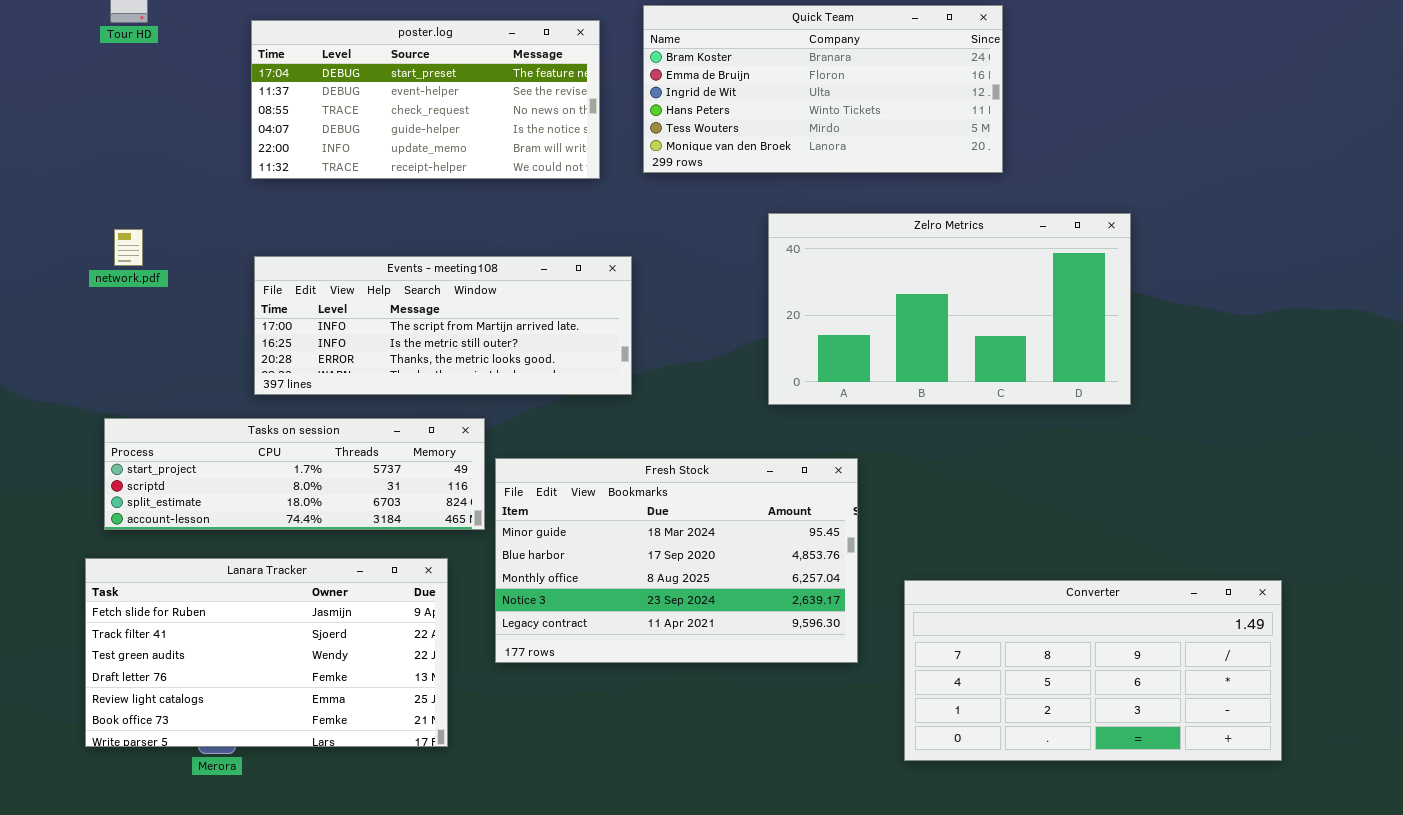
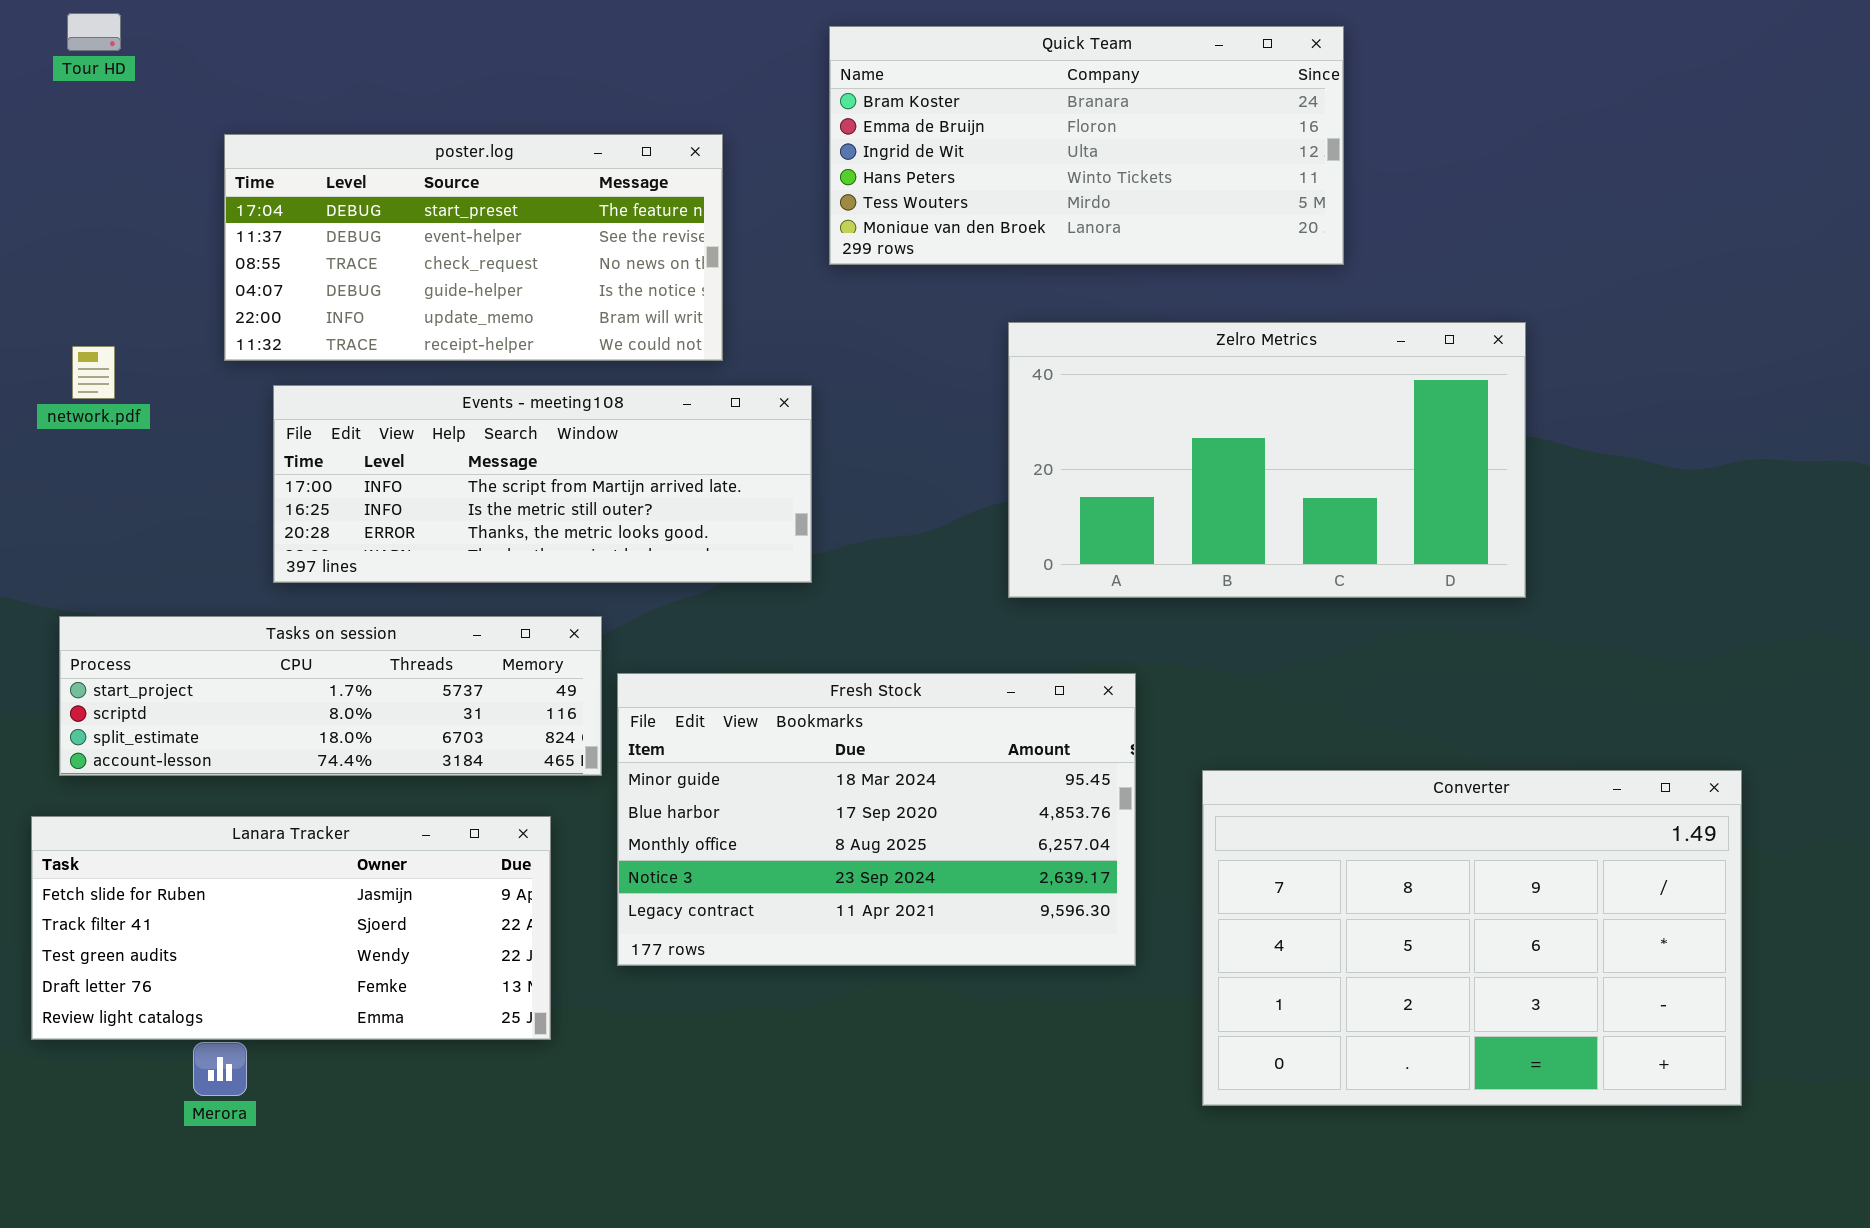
poster.log: [251,20,600,179] -> [224,134,723,361], moved
Lanara Tracker: [85,558,448,747] -> [31,816,551,1040], resized
Converter: [904,580,1282,761] -> [1202,770,1742,1106], resized

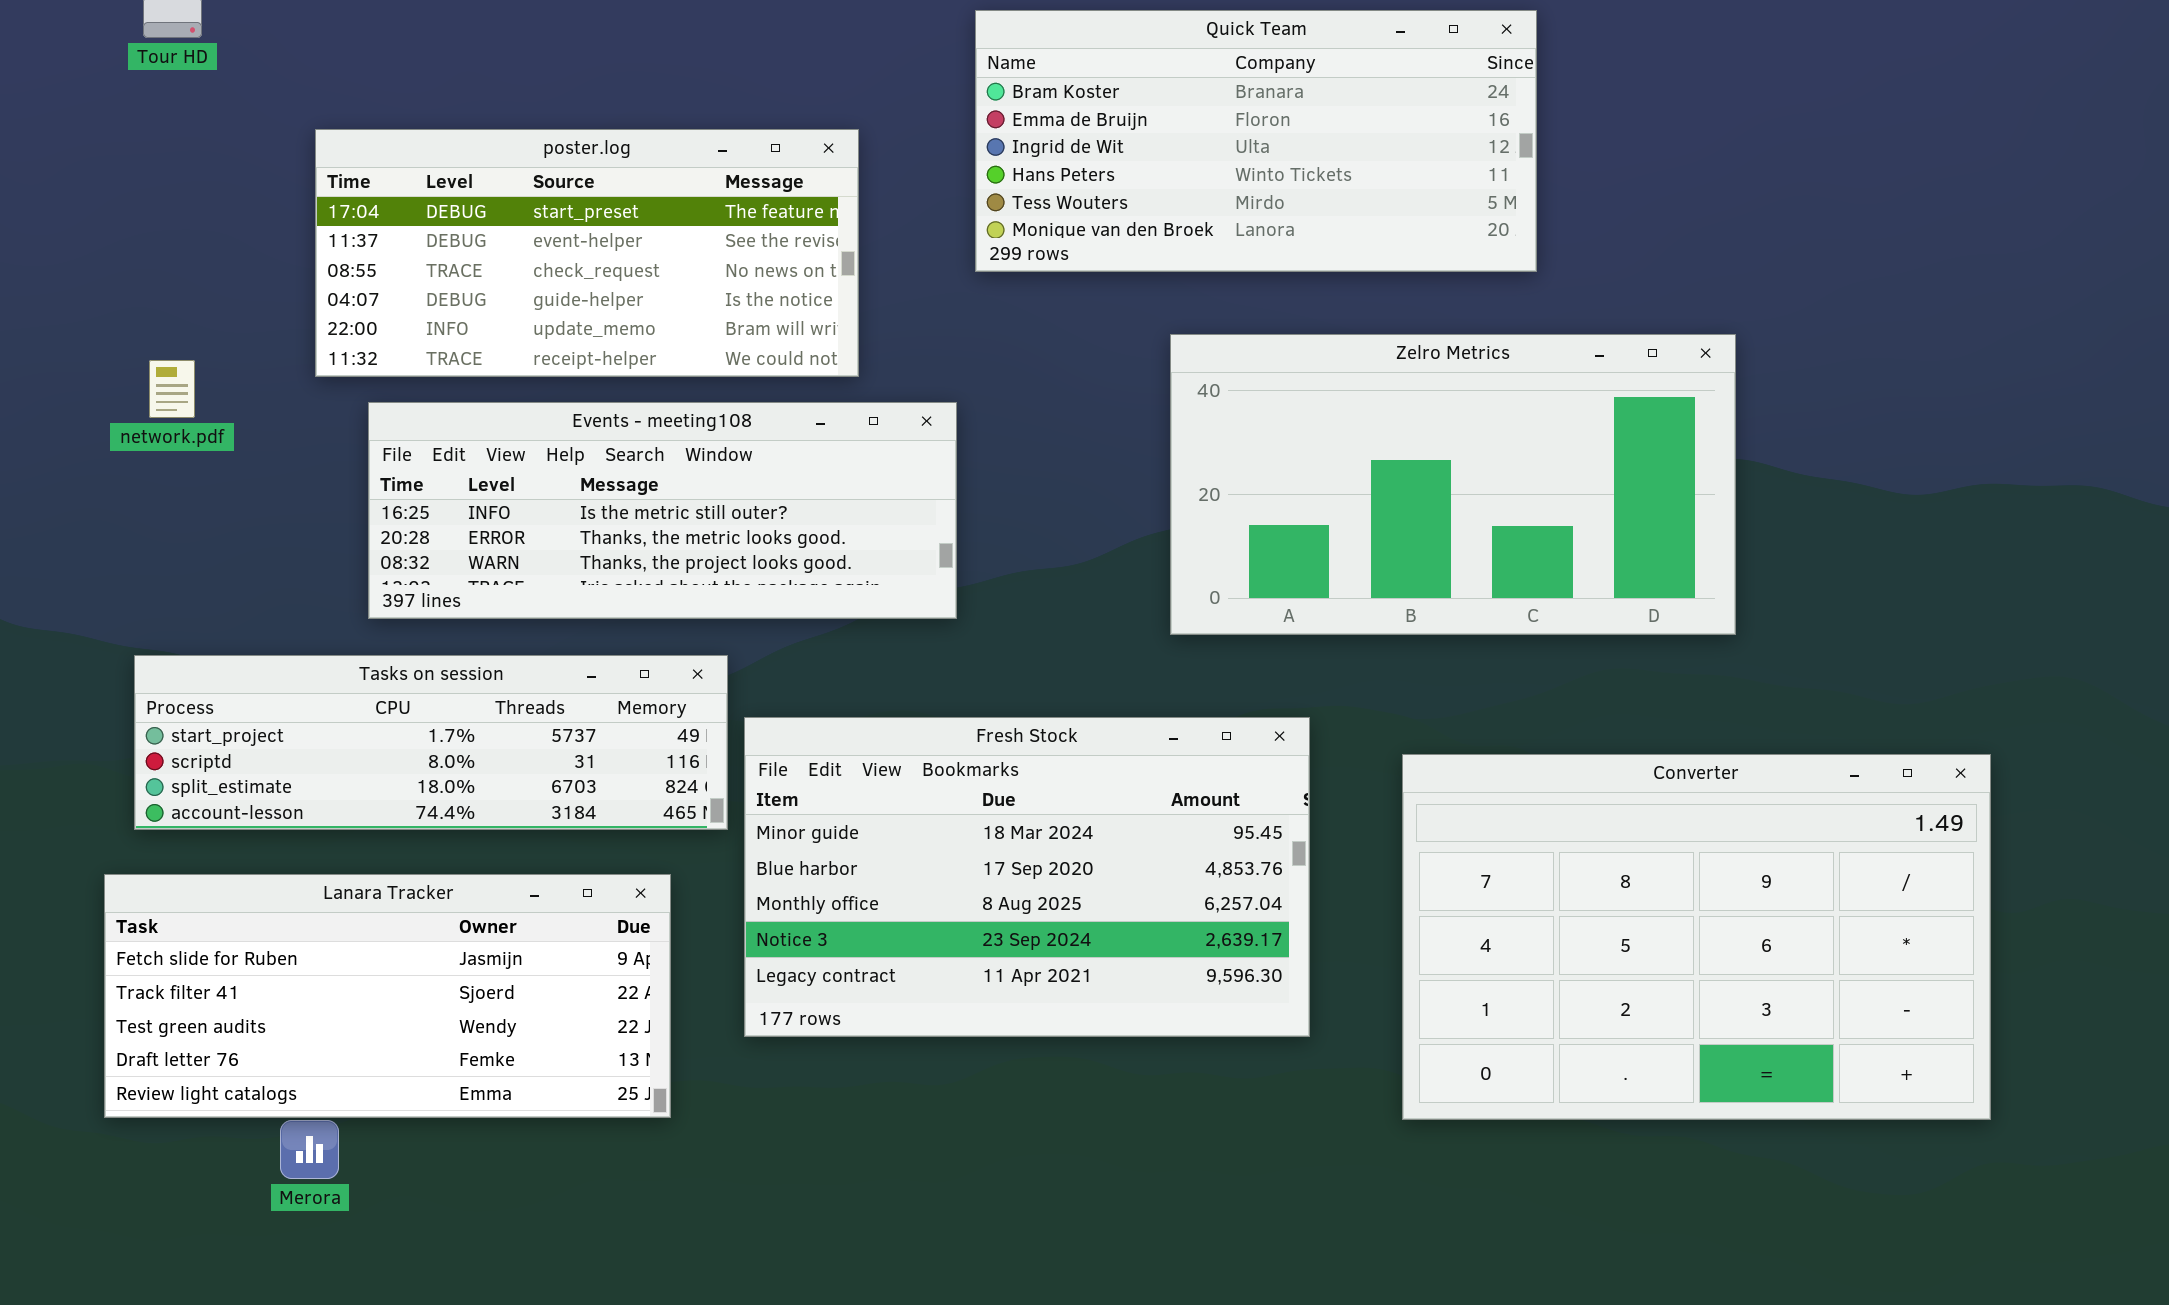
Events - meeting108: [273,385,812,583] -> [368,402,957,619], scrolled down 1 row
Converter: [1202,770,1742,1106] -> [1402,754,1991,1120], moved

